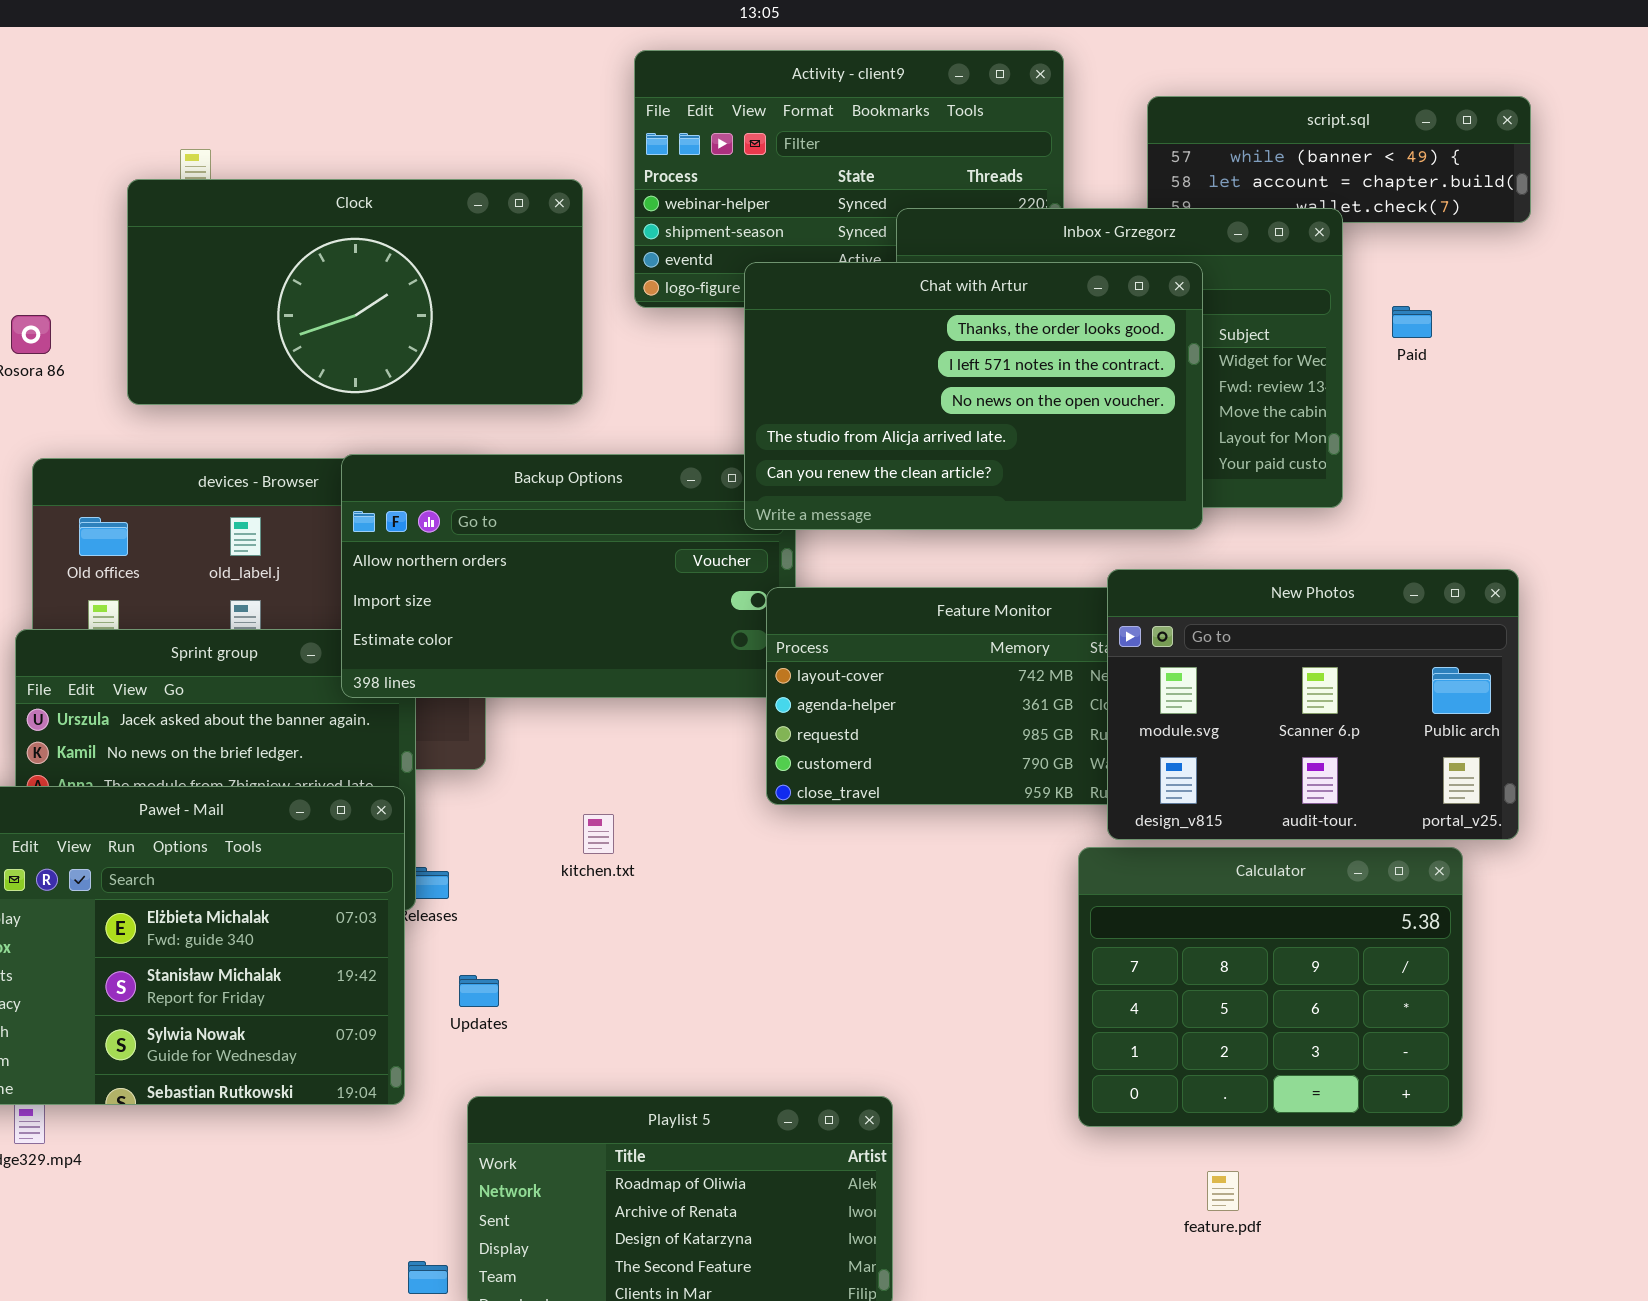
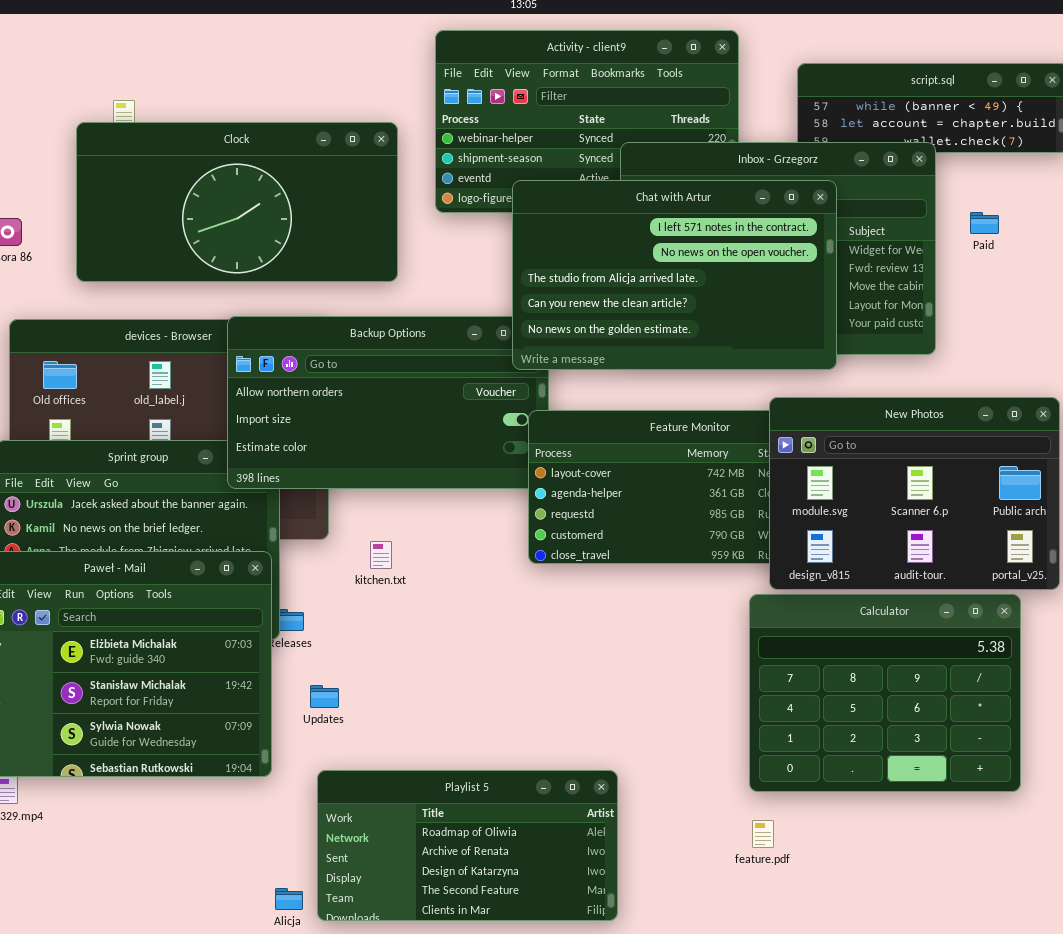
Chat with Artur: [744,262,1203,530] -> [512,180,837,370], scrolled down 1 row
kitchen.txt: [583,814,614,854] -> [370,541,392,569], moved
feature.pdf: [1207,1171,1239,1211] -> [752,820,774,848], moved

